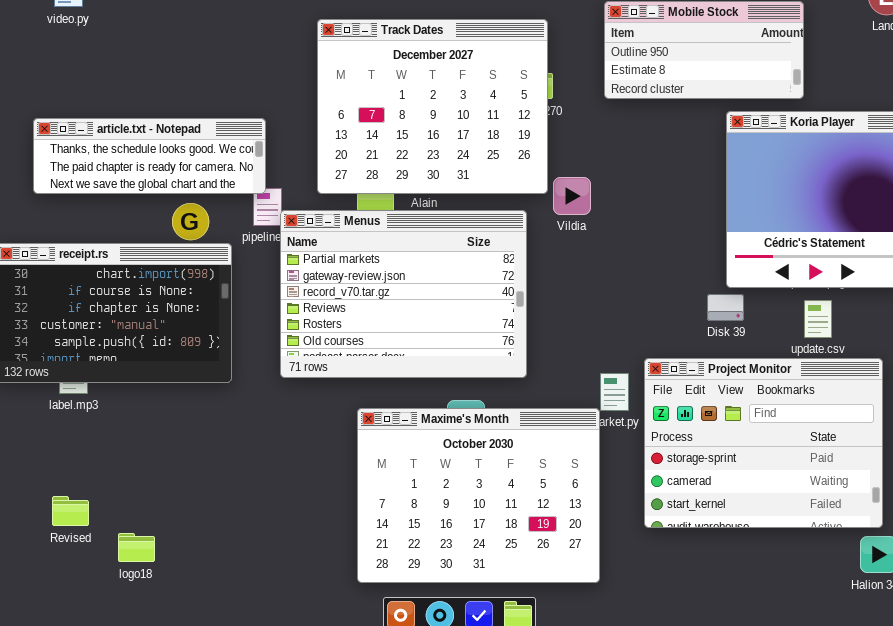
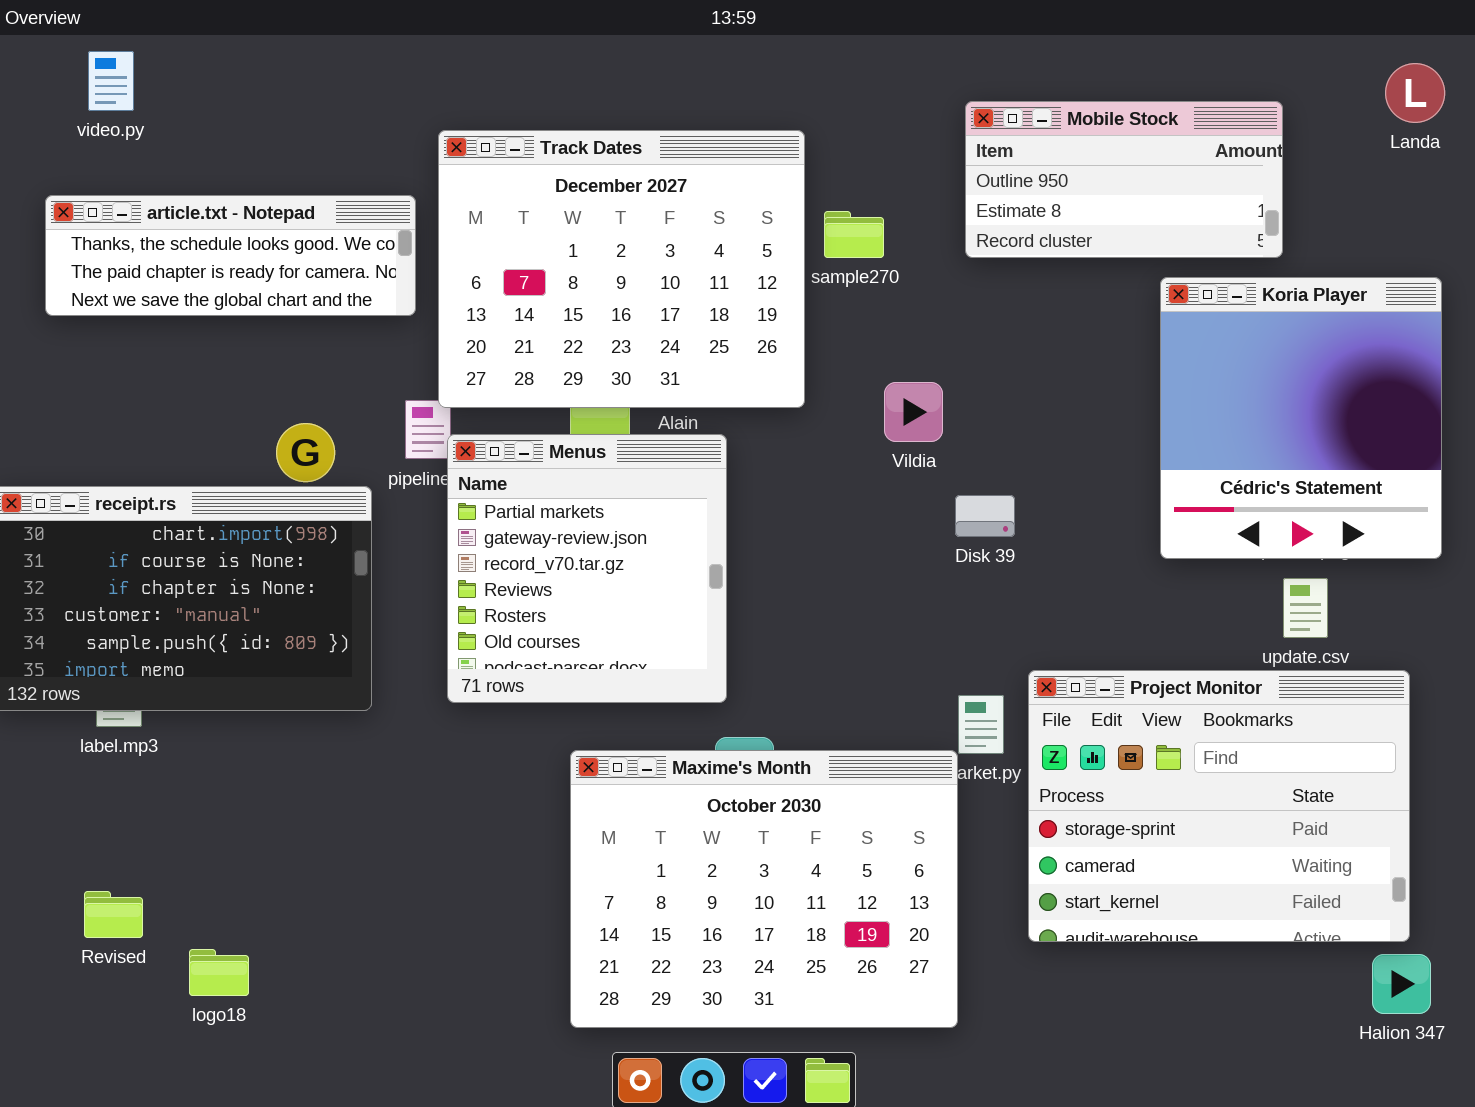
Track Dates: [317,19,548,194] -> [438,130,805,408], moved
article.txt - Notepad: [33,118,266,194] -> [45,195,416,316], moved
Menus: [280,210,527,378] -> [447,434,727,703], resized
Disk 39: [707,294,744,321] -> [955,495,1015,537], moved

